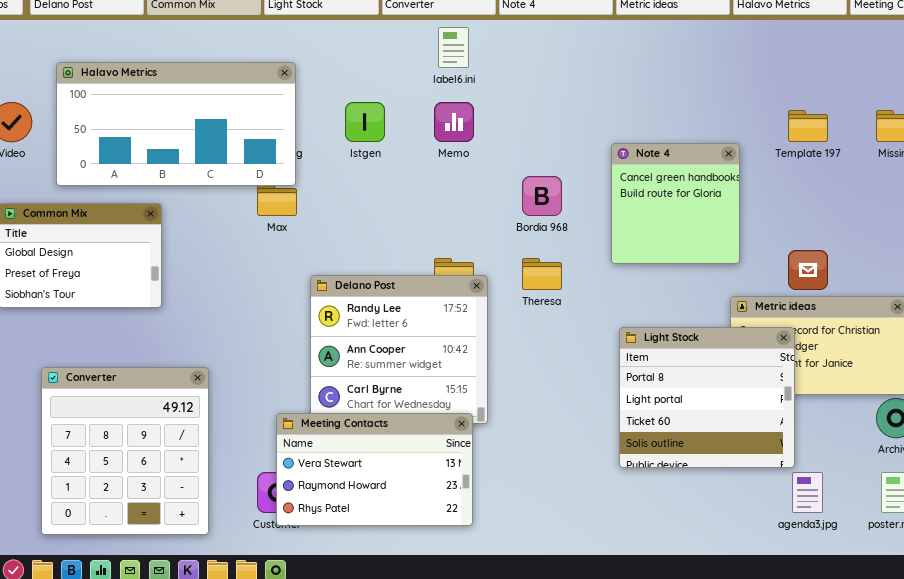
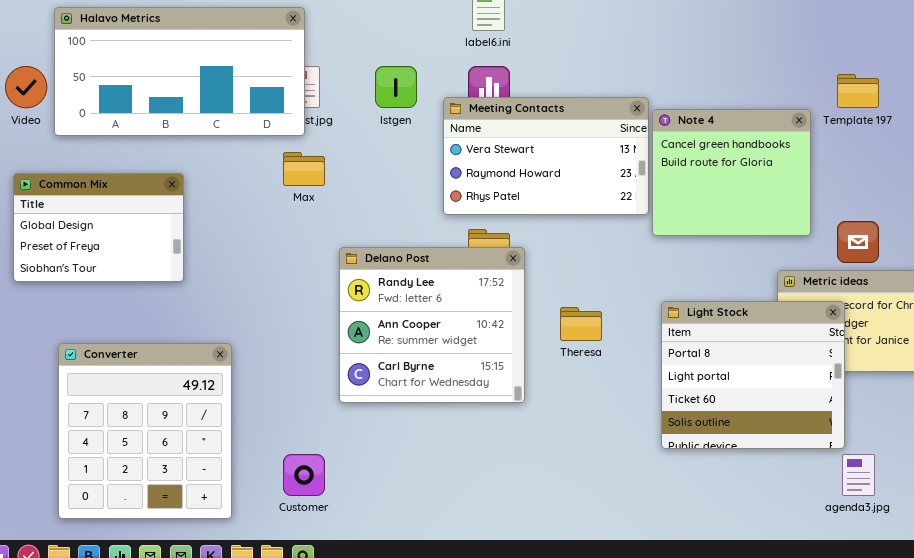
Halavo Metrics: [56,62,296,186] -> [54,7,305,136], moved
Note 4: [611,143,740,264] -> [652,109,811,236], resized
Theresa: [522,258,562,290] -> [560,307,602,341], moved
Meeting Contacts: [276,413,473,526] -> [443,97,649,215], moved

